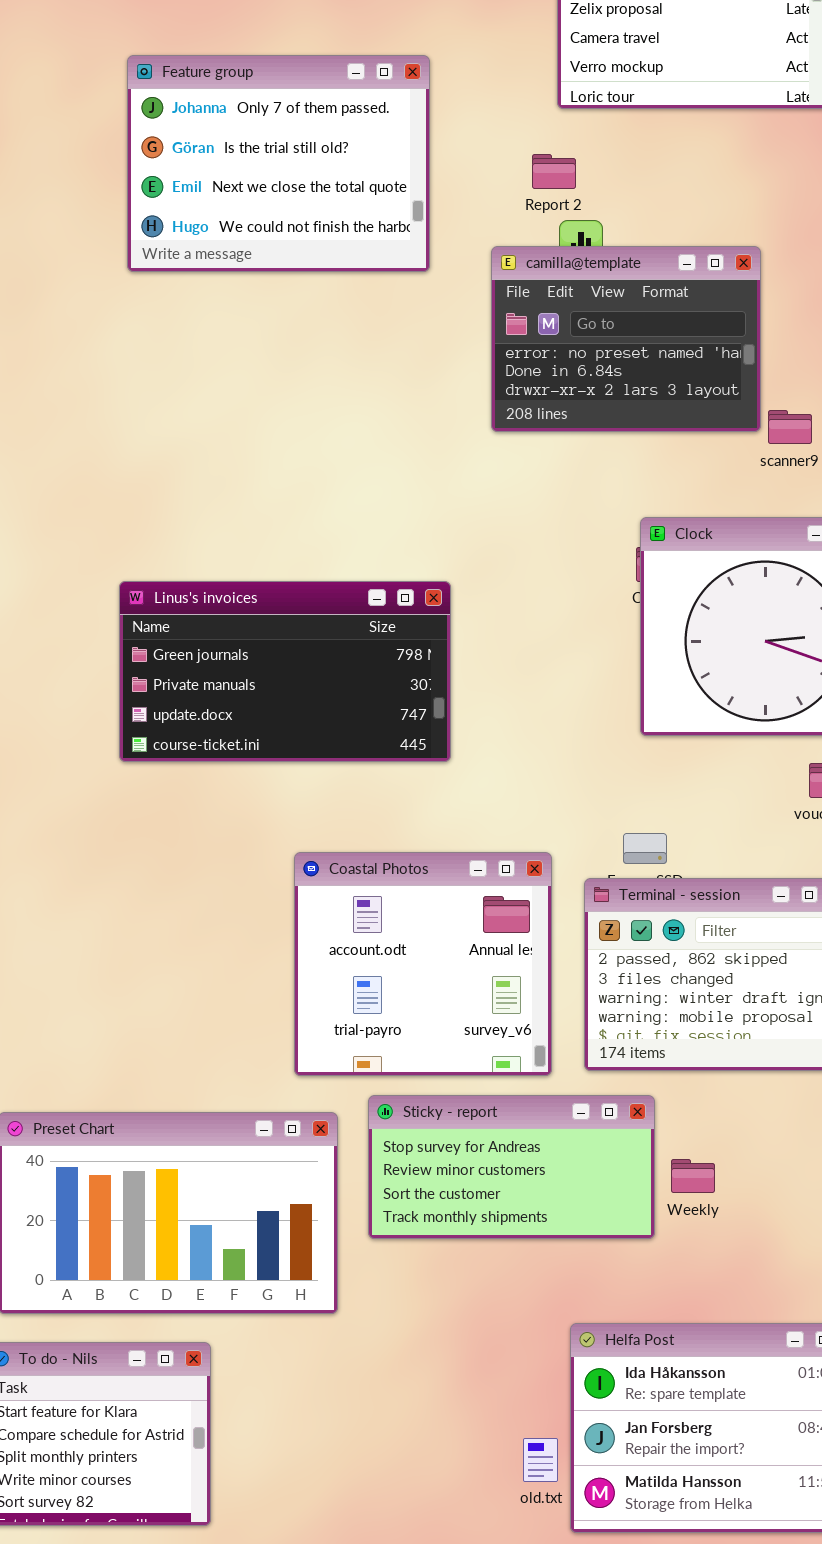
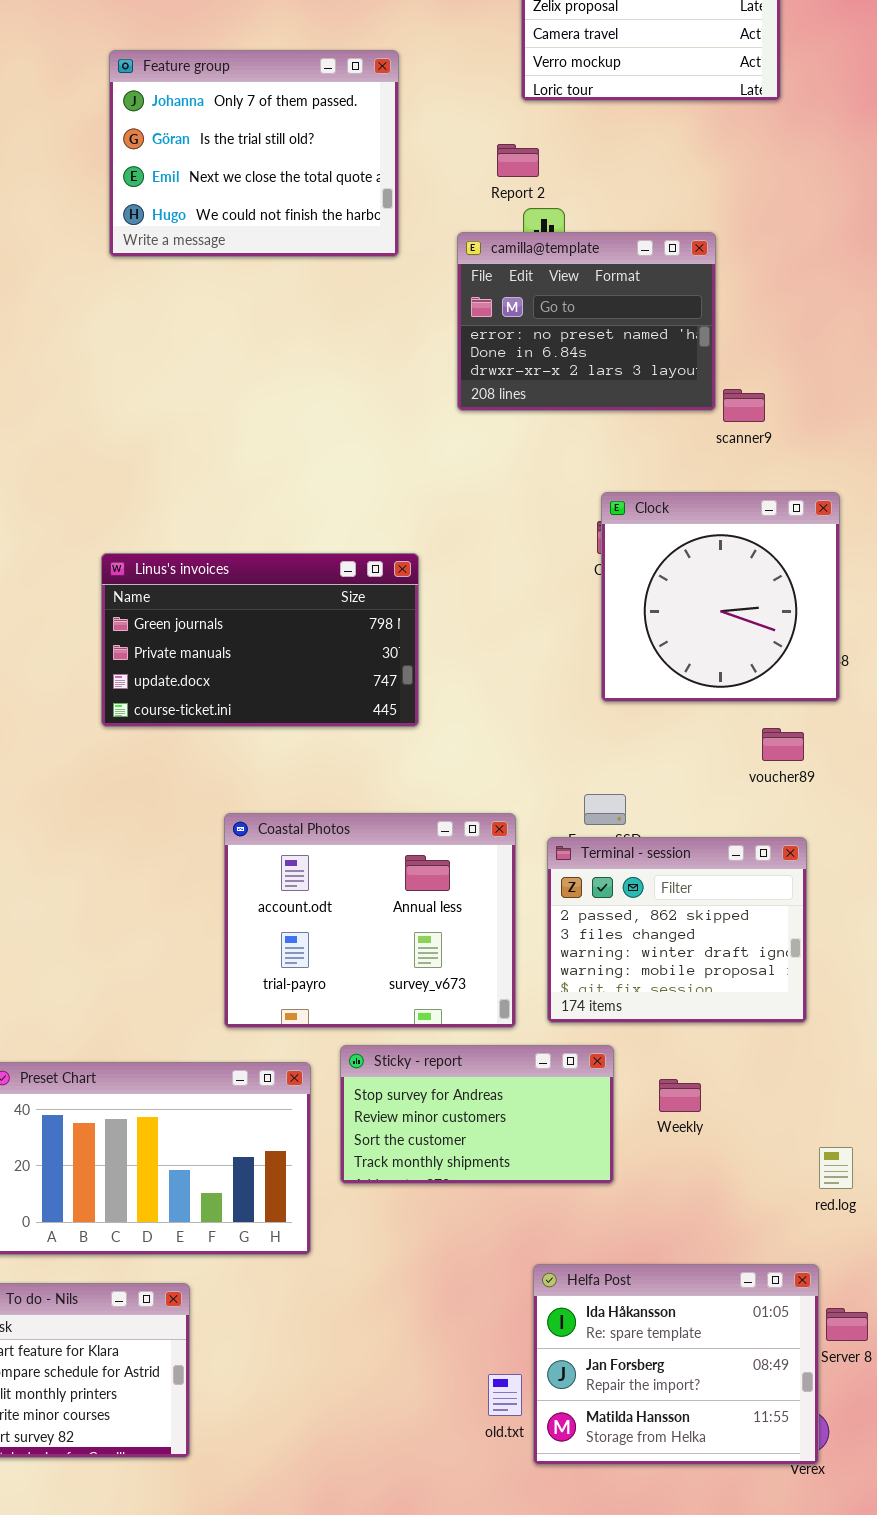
Coastal Photos: [294,852,552,1076] -> [224,813,516,1028], resized
Weekly: [671,1159,715,1193] -> [659,1079,701,1112], moved

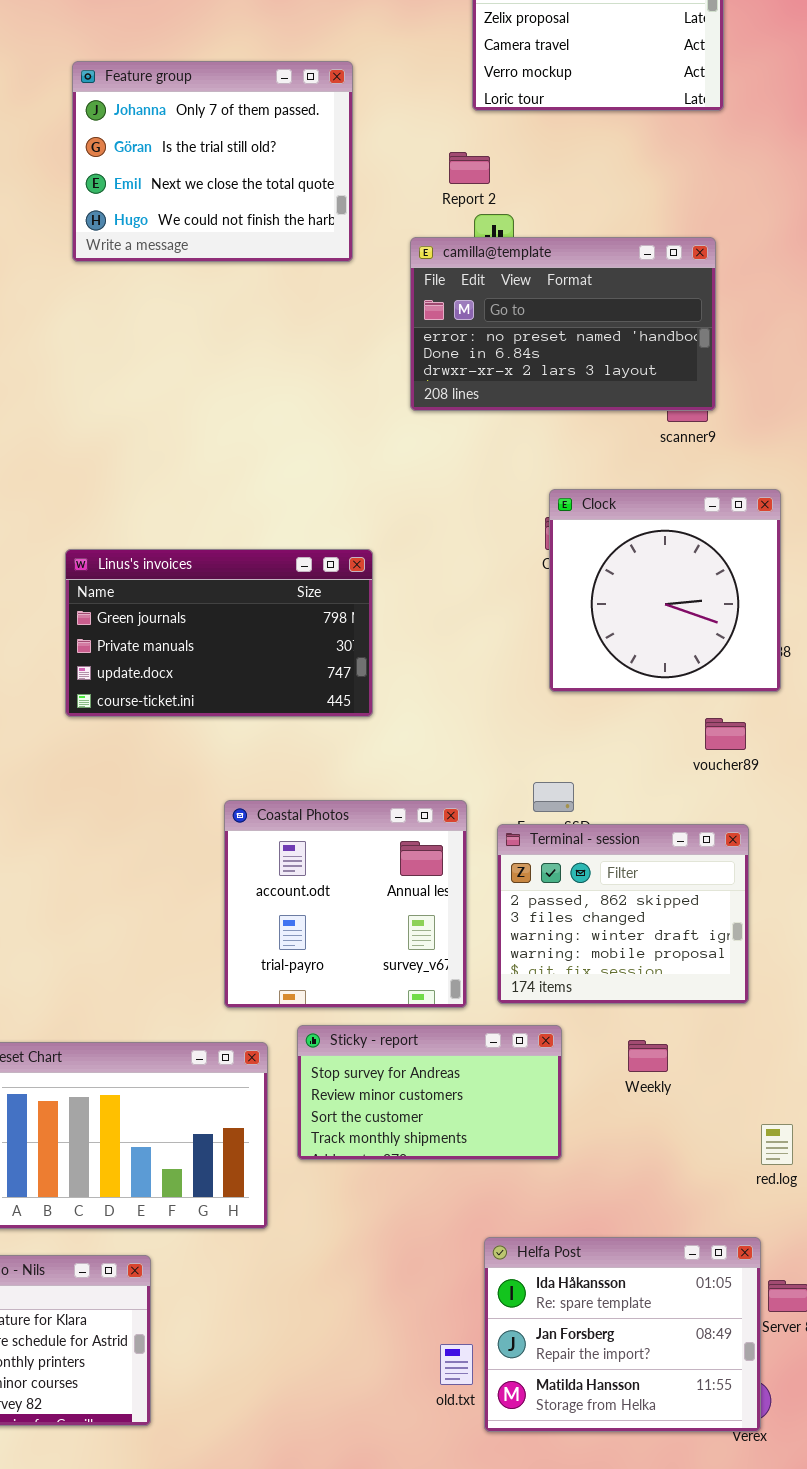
camilla@template: [457,232,716,411] -> [410,237,716,411], resized
Coastal Photos: [224,813,516,1028] -> [224,800,467,1008], resized
Weekly: [659,1079,701,1112] -> [628,1040,668,1072], moved

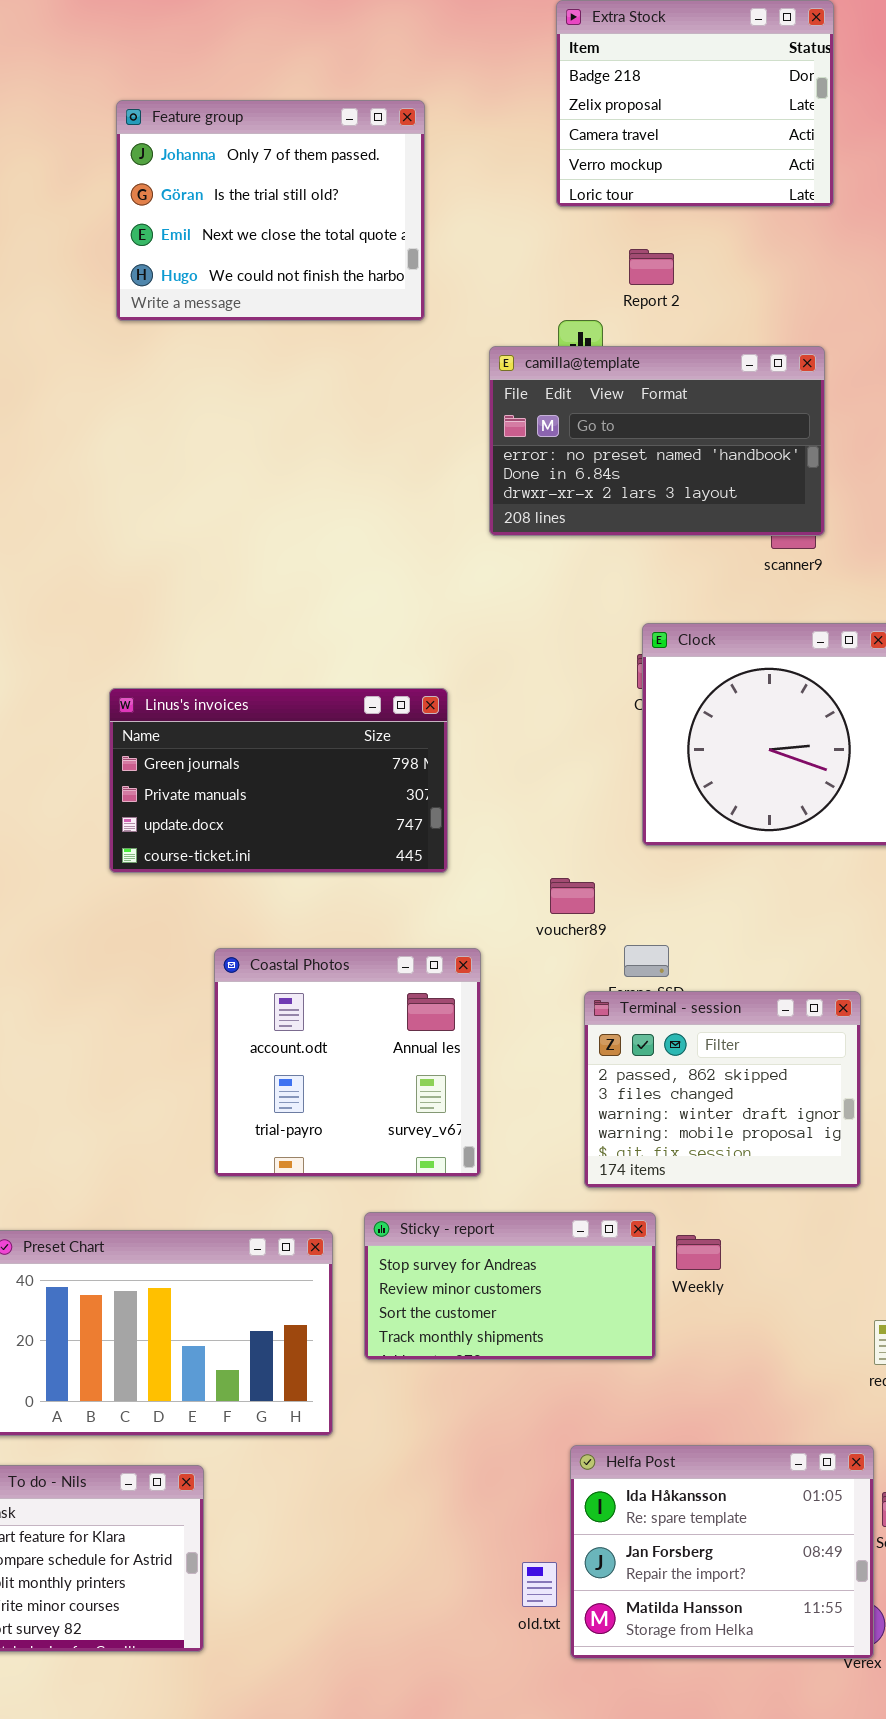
Feature group: [72,61,353,262] -> [116,100,425,321], moved
Report 2: [449,152,490,184] -> [629,249,674,285], moved
voucher89: [705,718,746,750] -> [550,878,595,914], moved
Coastal Photos: [224,800,467,1008] -> [214,948,481,1177], moved
Weekly: [628,1040,668,1072] -> [676,1235,721,1270], moved

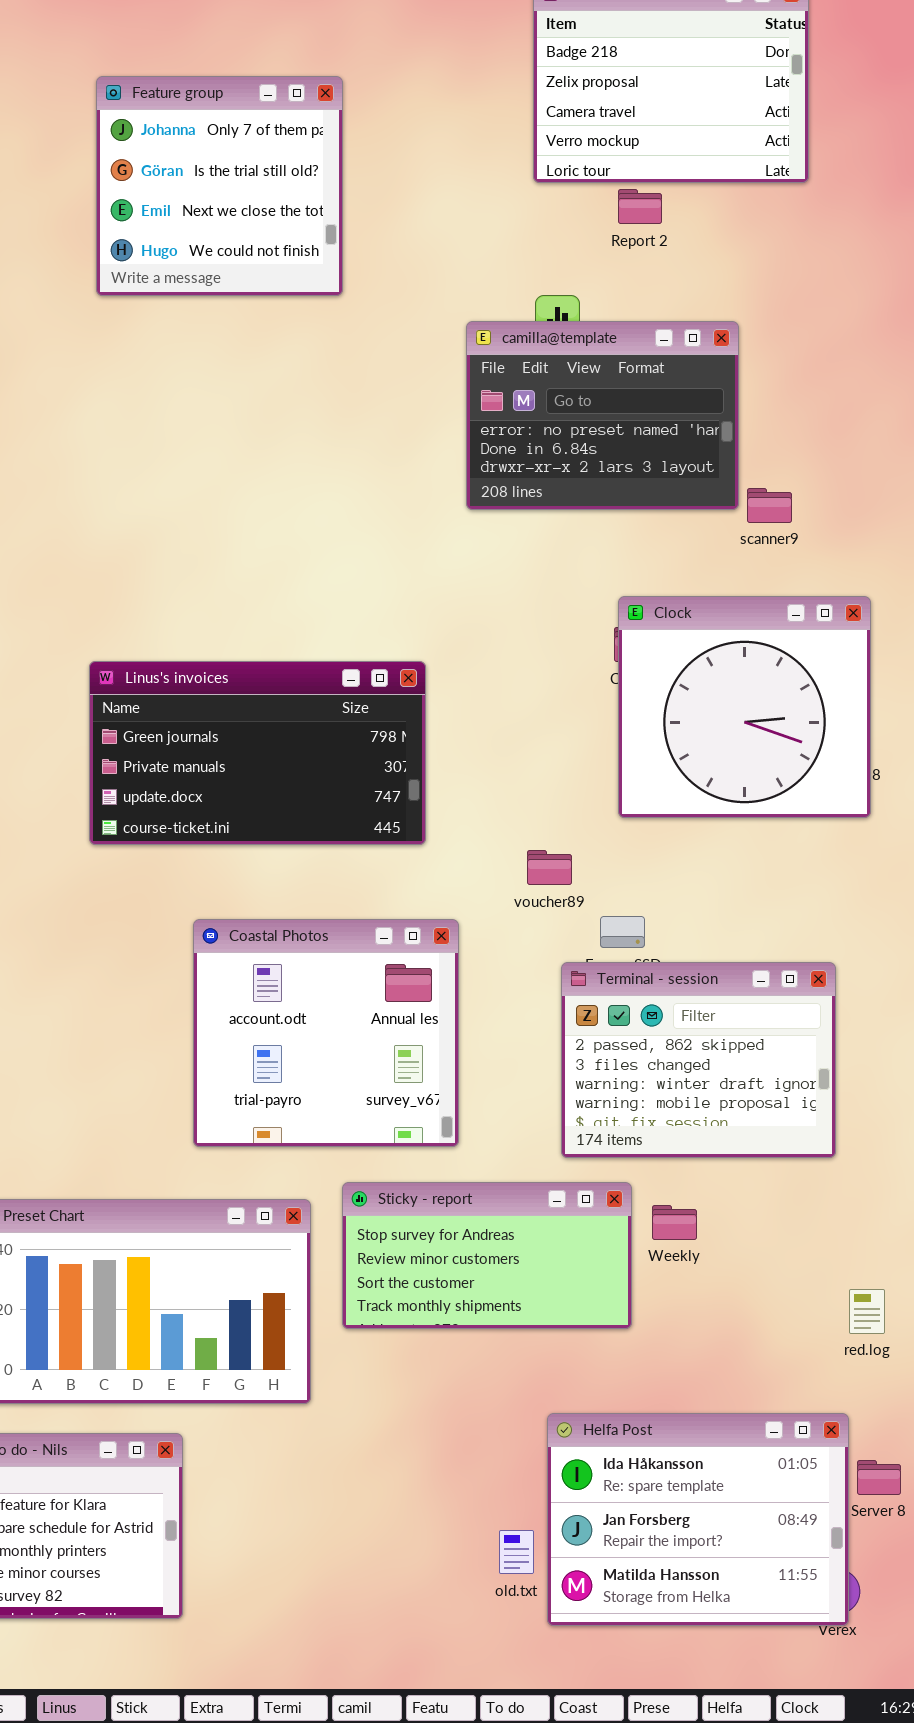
Feature group: [116,100,425,321] -> [96,76,343,296], resized
Report 2: [629,249,674,285] -> [618,189,662,224], moved
camilla@template: [489,346,825,536] -> [466,321,739,510], resized

